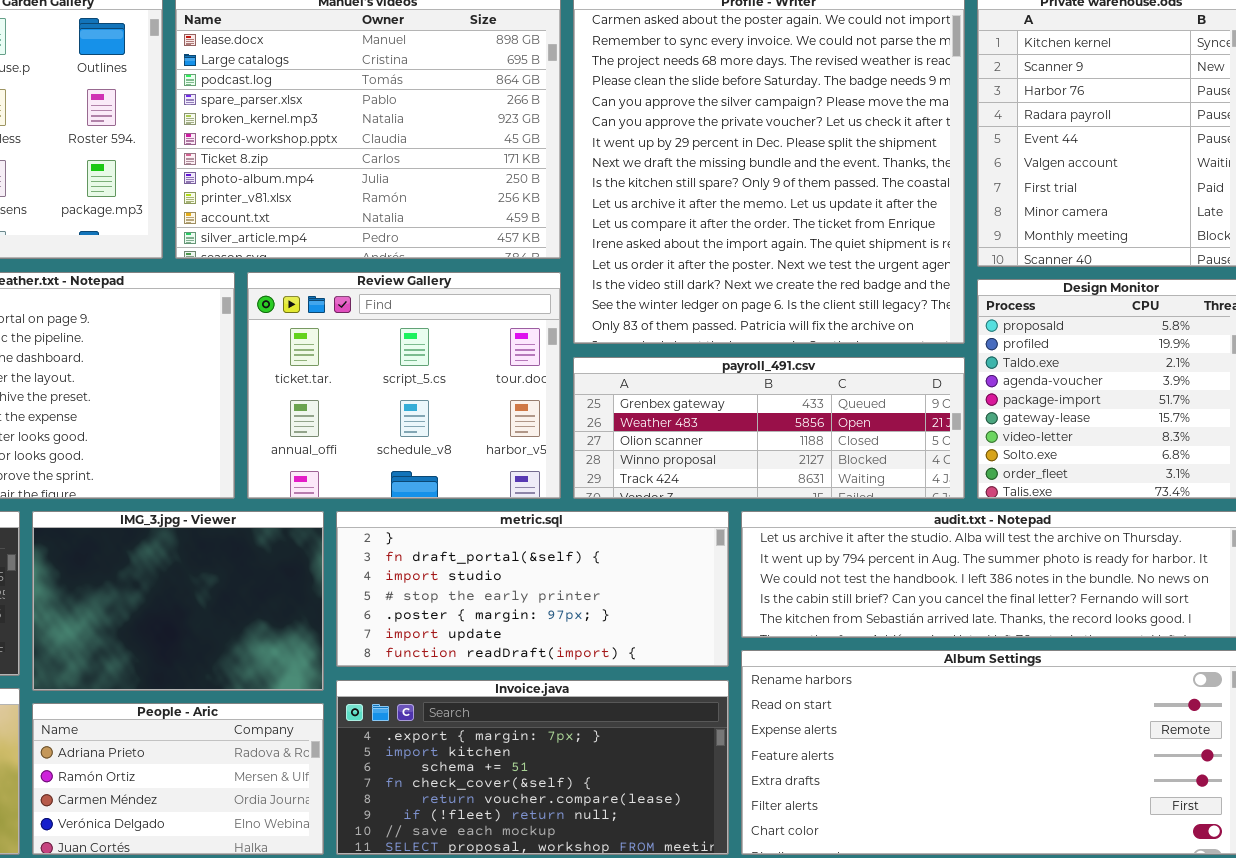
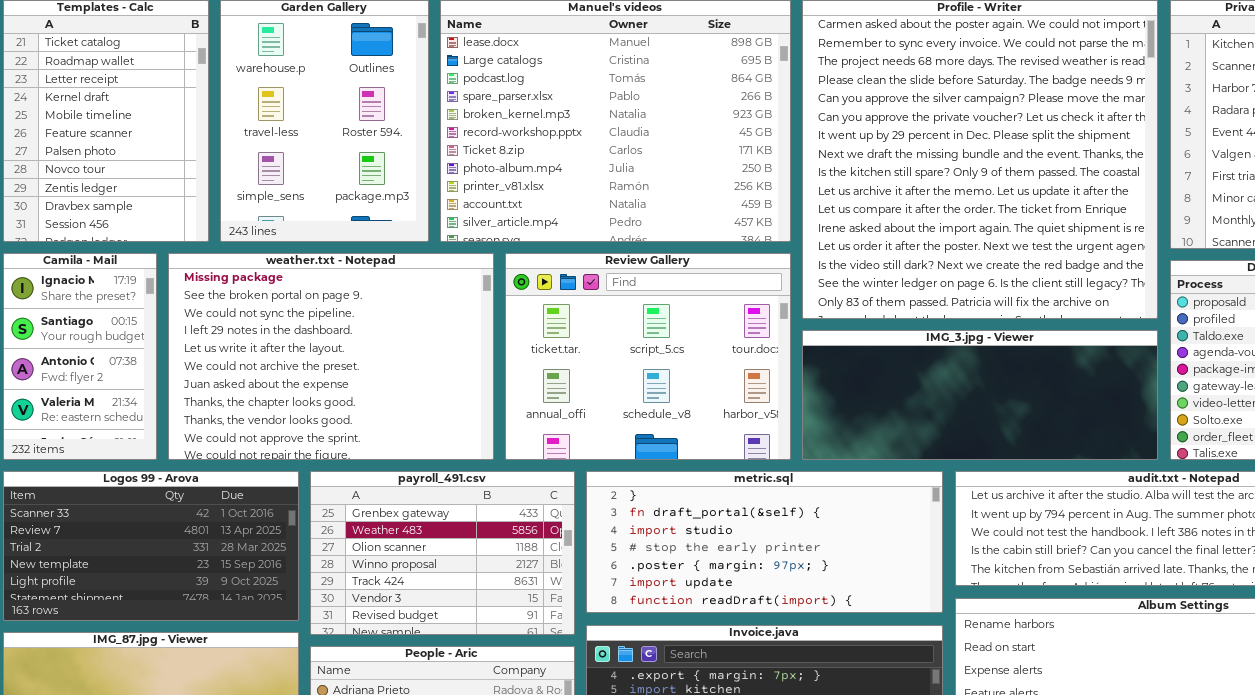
payroll_491.csv: [573,357,965,499] -> [310,471,575,635], moved, resized
IMG_3.jpg - Viewer: [32,511,324,691] -> [802,330,1158,460], moved, resized

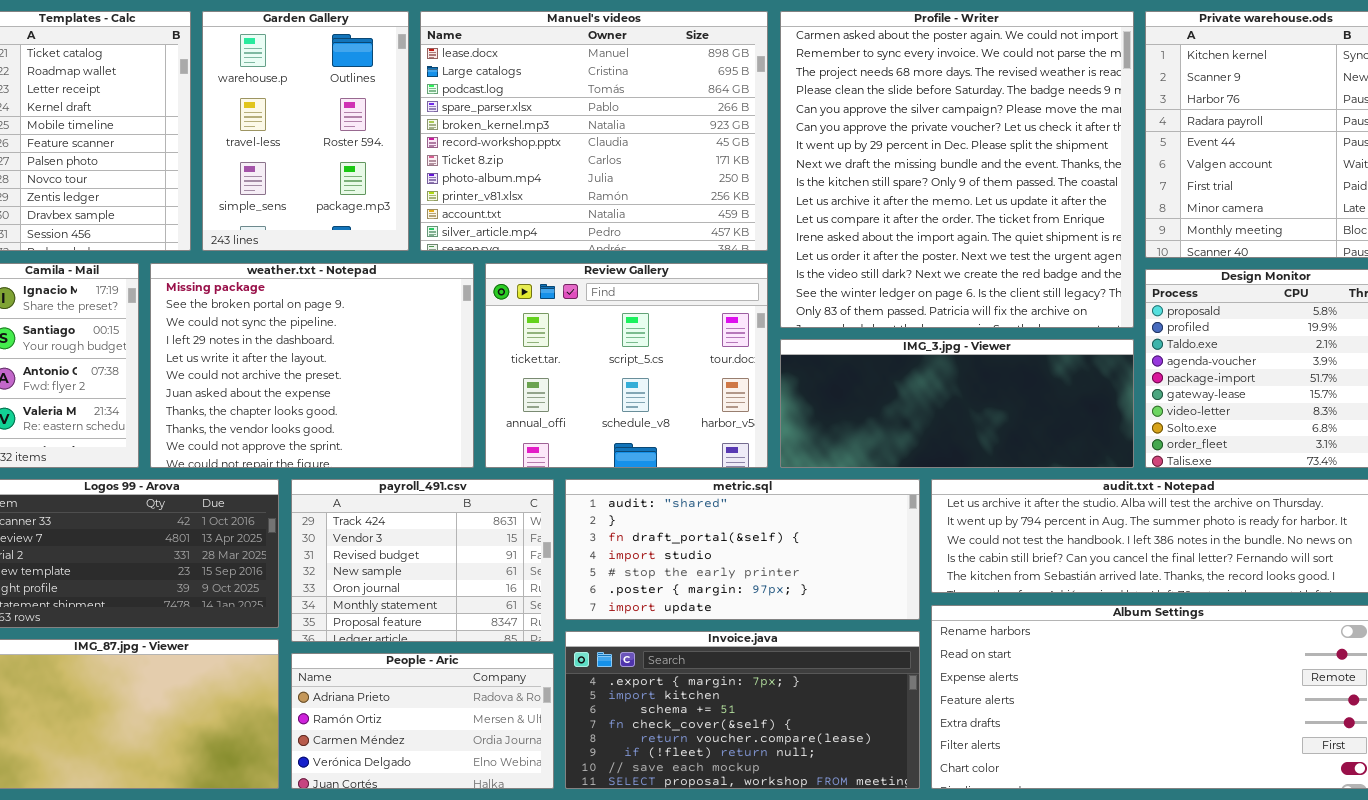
payroll_491.csv: [310,471,575,635] -> [291,479,554,642], scrolled down 4 rows
metric.sql: [586,471,943,613] -> [565,479,920,620], scrolled up 1 row

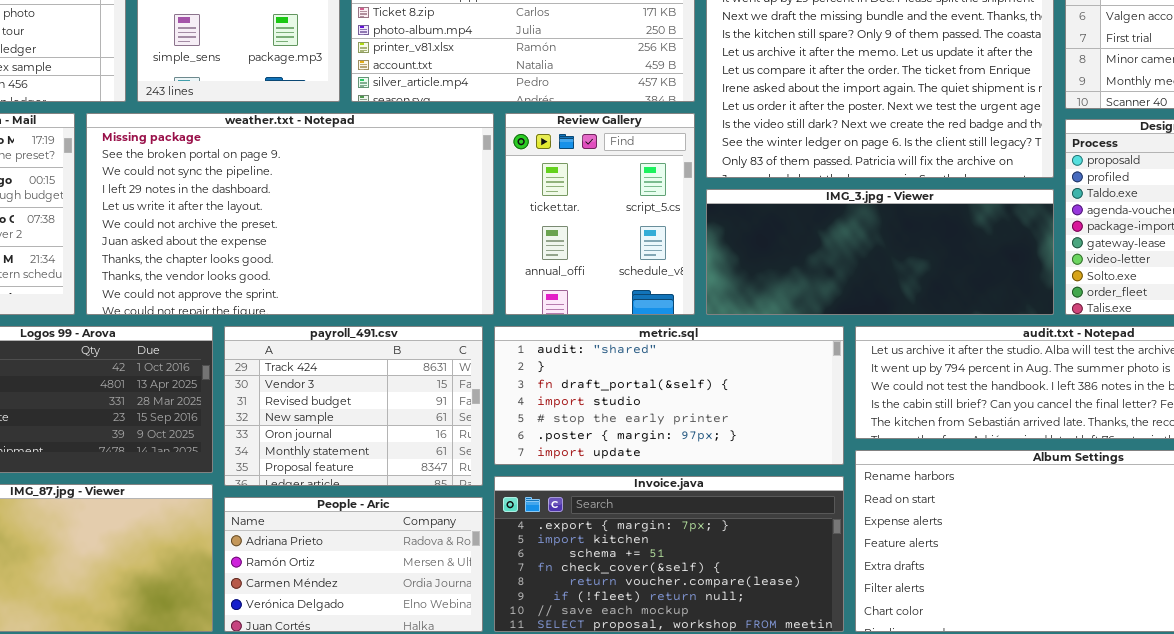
weather.txt - Notepad: [150,263,474,468] -> [86,113,494,315], resized
Review Gallery: [485,263,768,468] -> [505,113,695,315], resized

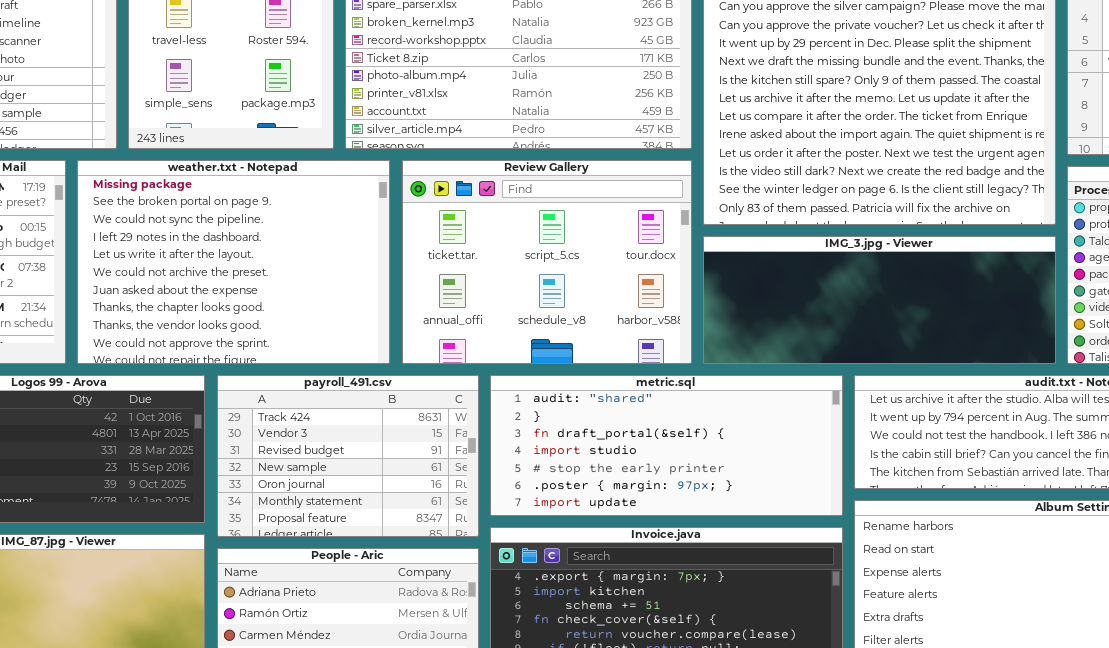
weather.txt - Notepad: [86,113,494,315] -> [77,160,390,364], resized
Review Gallery: [505,113,695,315] -> [402,160,692,364], resized

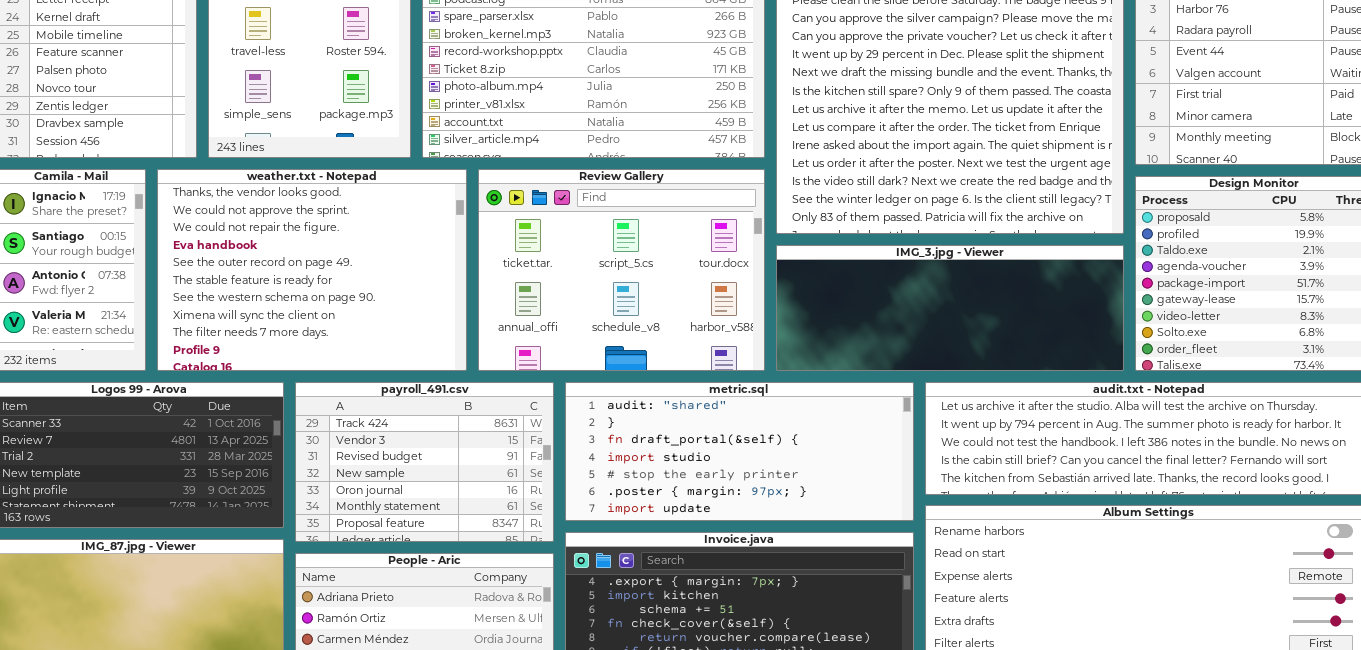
weather.txt - Notepad: [77,160,390,364] -> [157,169,467,371], scrolled down 8 rows

